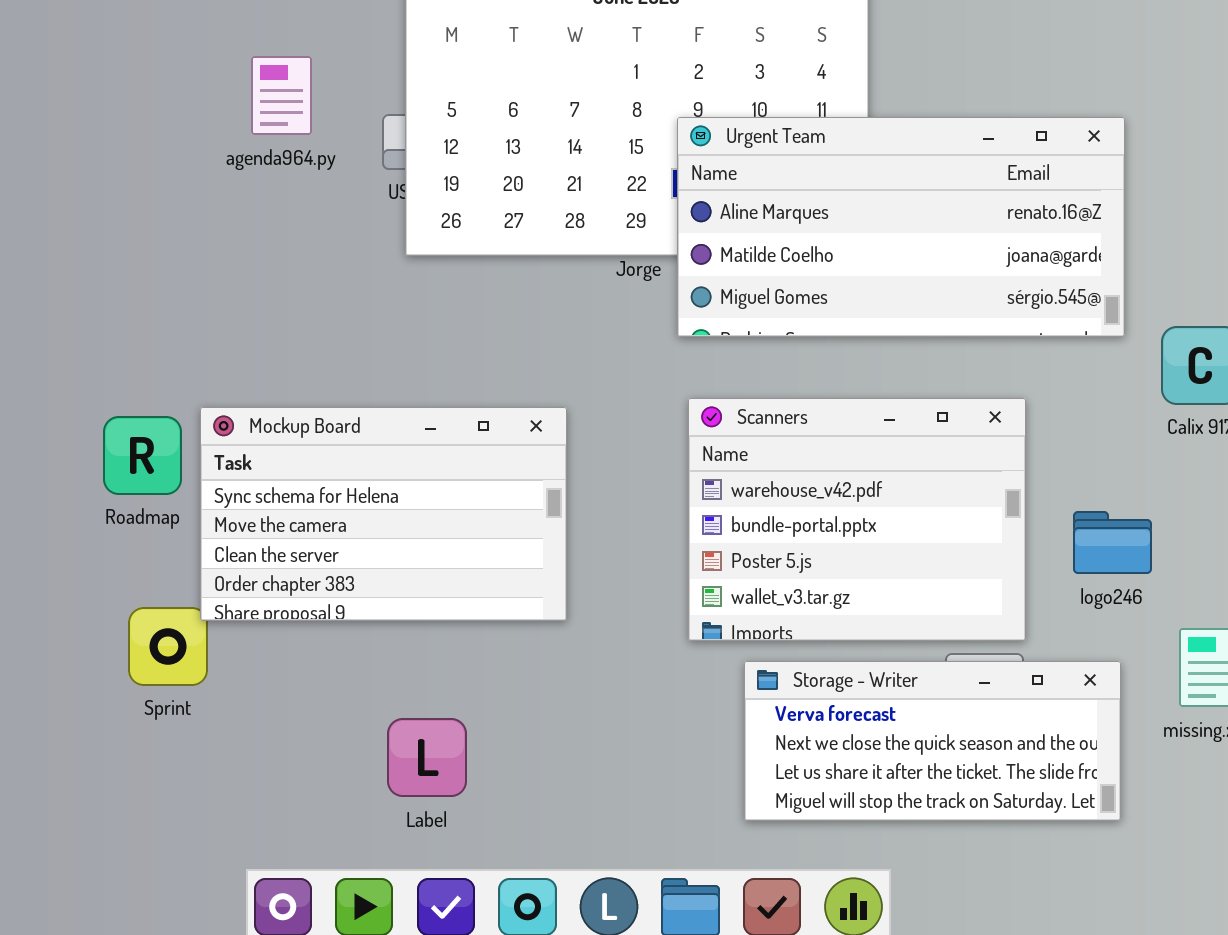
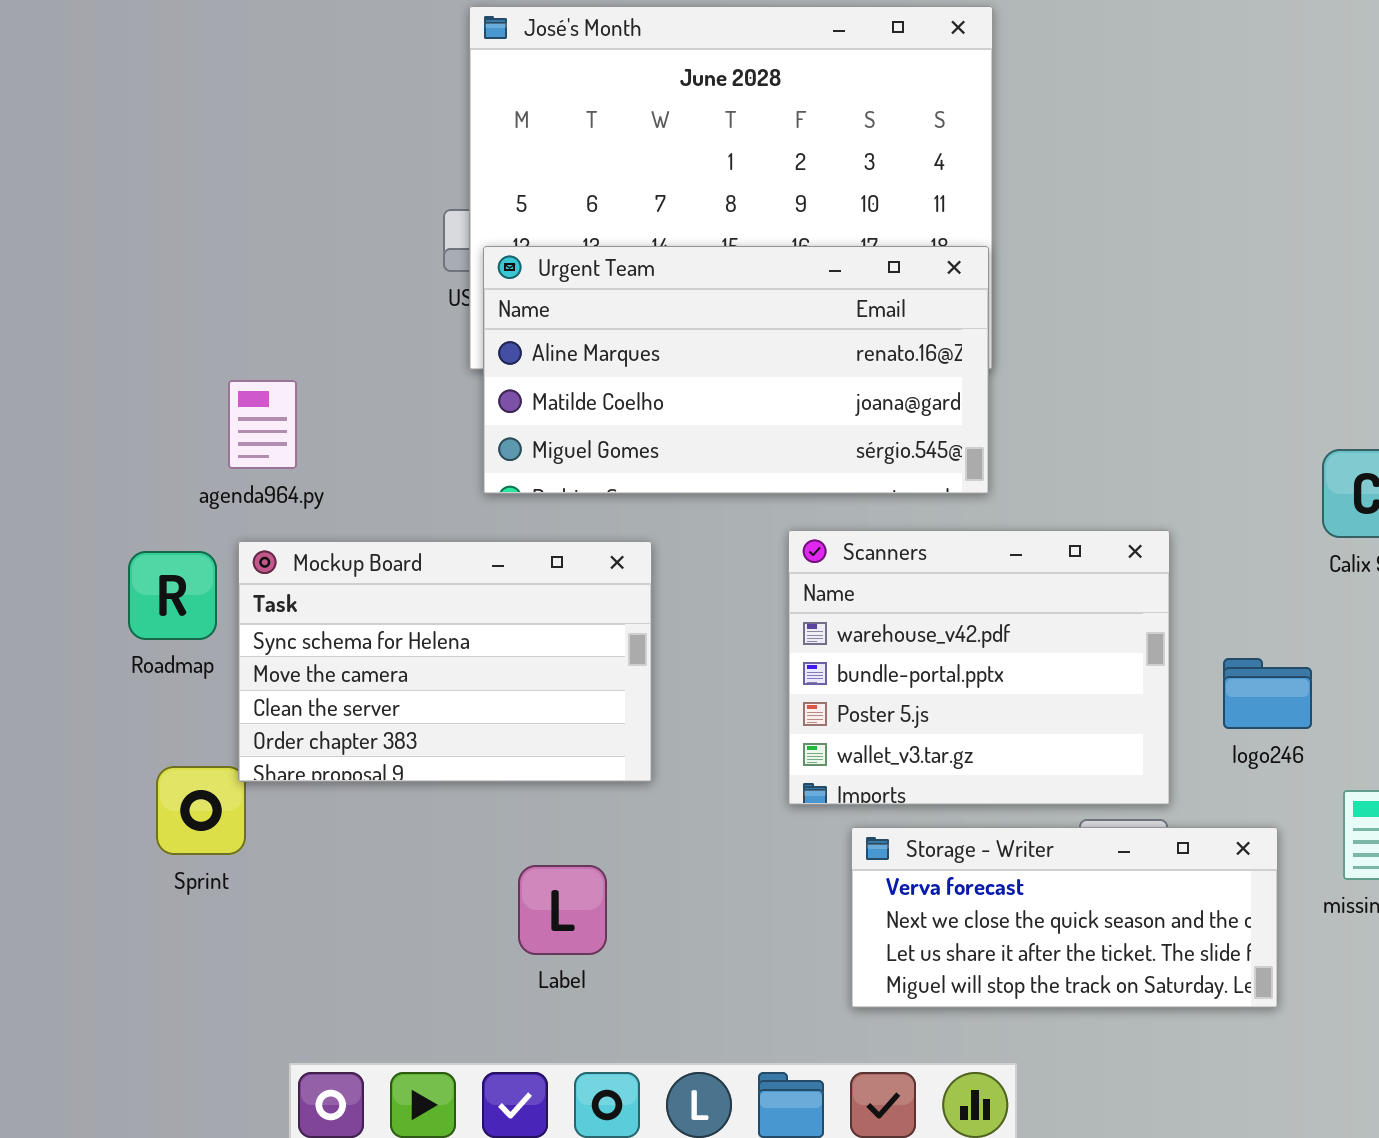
agenda964.py: [251,56,312,135] -> [228,380,297,469], moved
Urgent Team: [677,117,1125,337] -> [483,246,989,494], moved
Label: [387,718,467,797] -> [518,865,607,955], moved

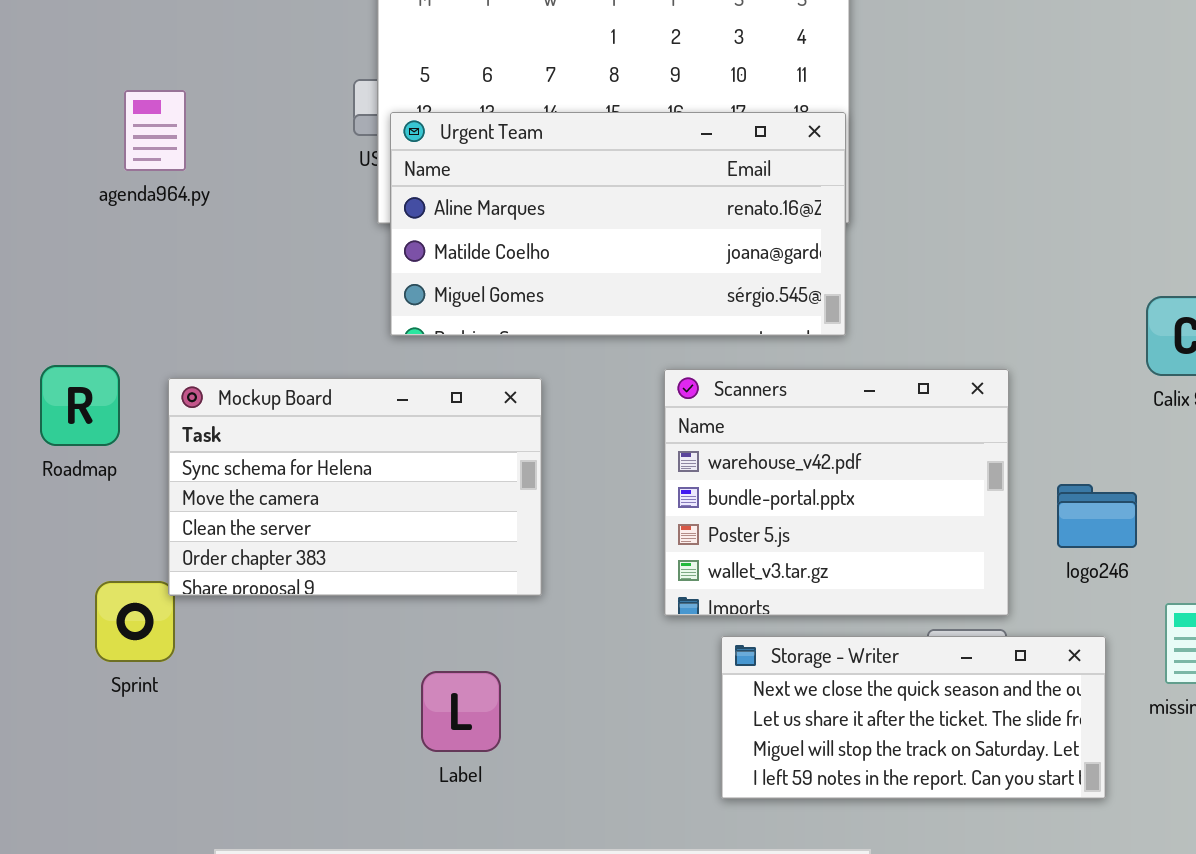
agenda964.py: [228,380,297,469] -> [124,90,186,171], moved
Roadmap: [128,551,217,640] -> [40,365,120,446], moved
Storage - Writer: [851,827,1278,1008] -> [721,636,1106,799], scrolled down 1 row

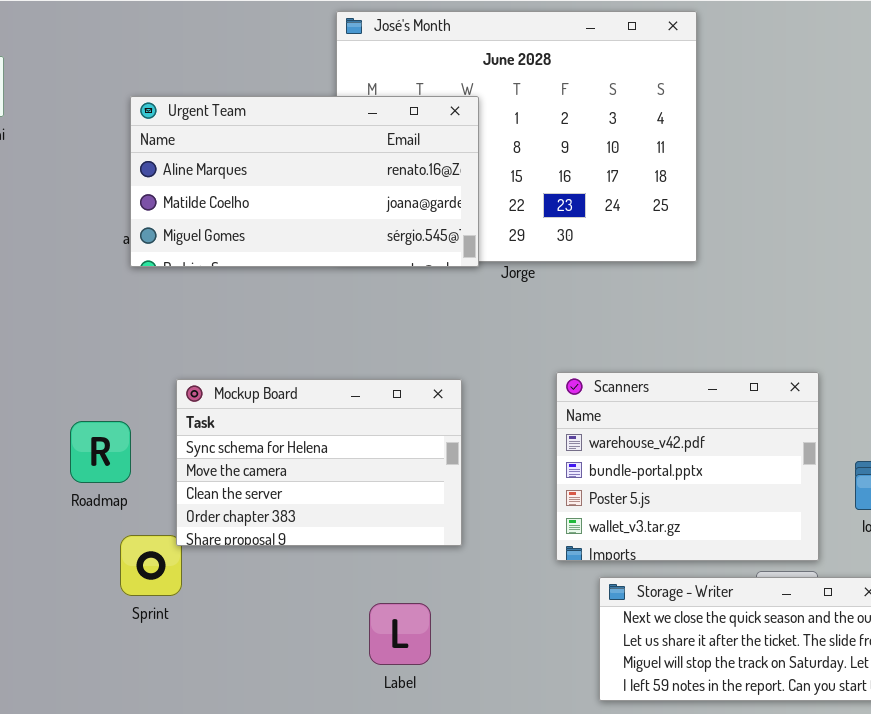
Urgent Team: [390,112,846,336] -> [130,96,479,267], moved
Roadmap: [40,365,120,446] -> [70,421,131,483], moved

